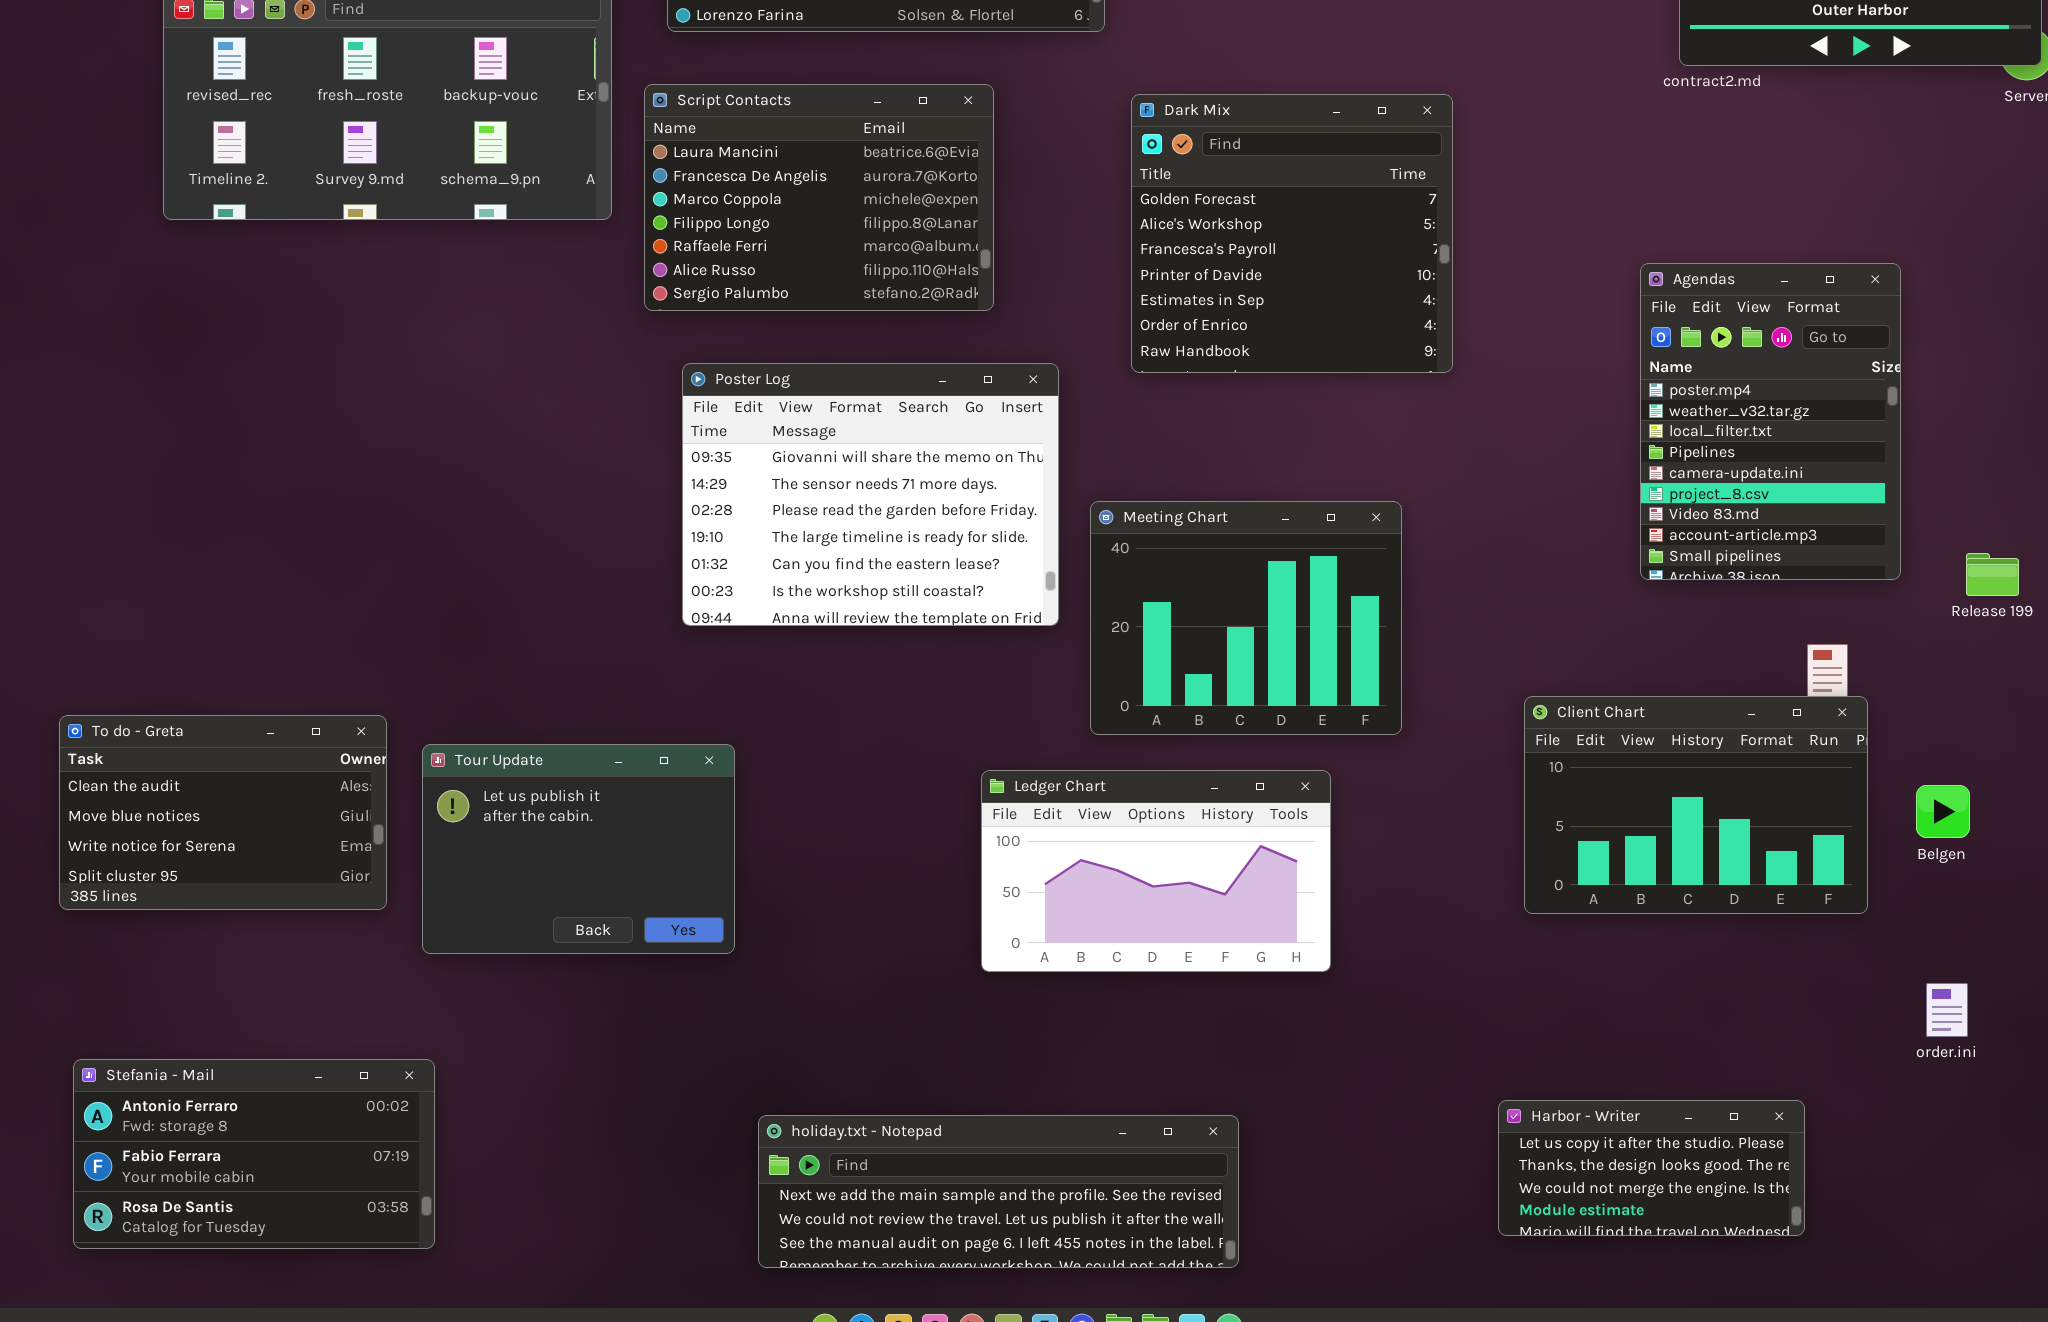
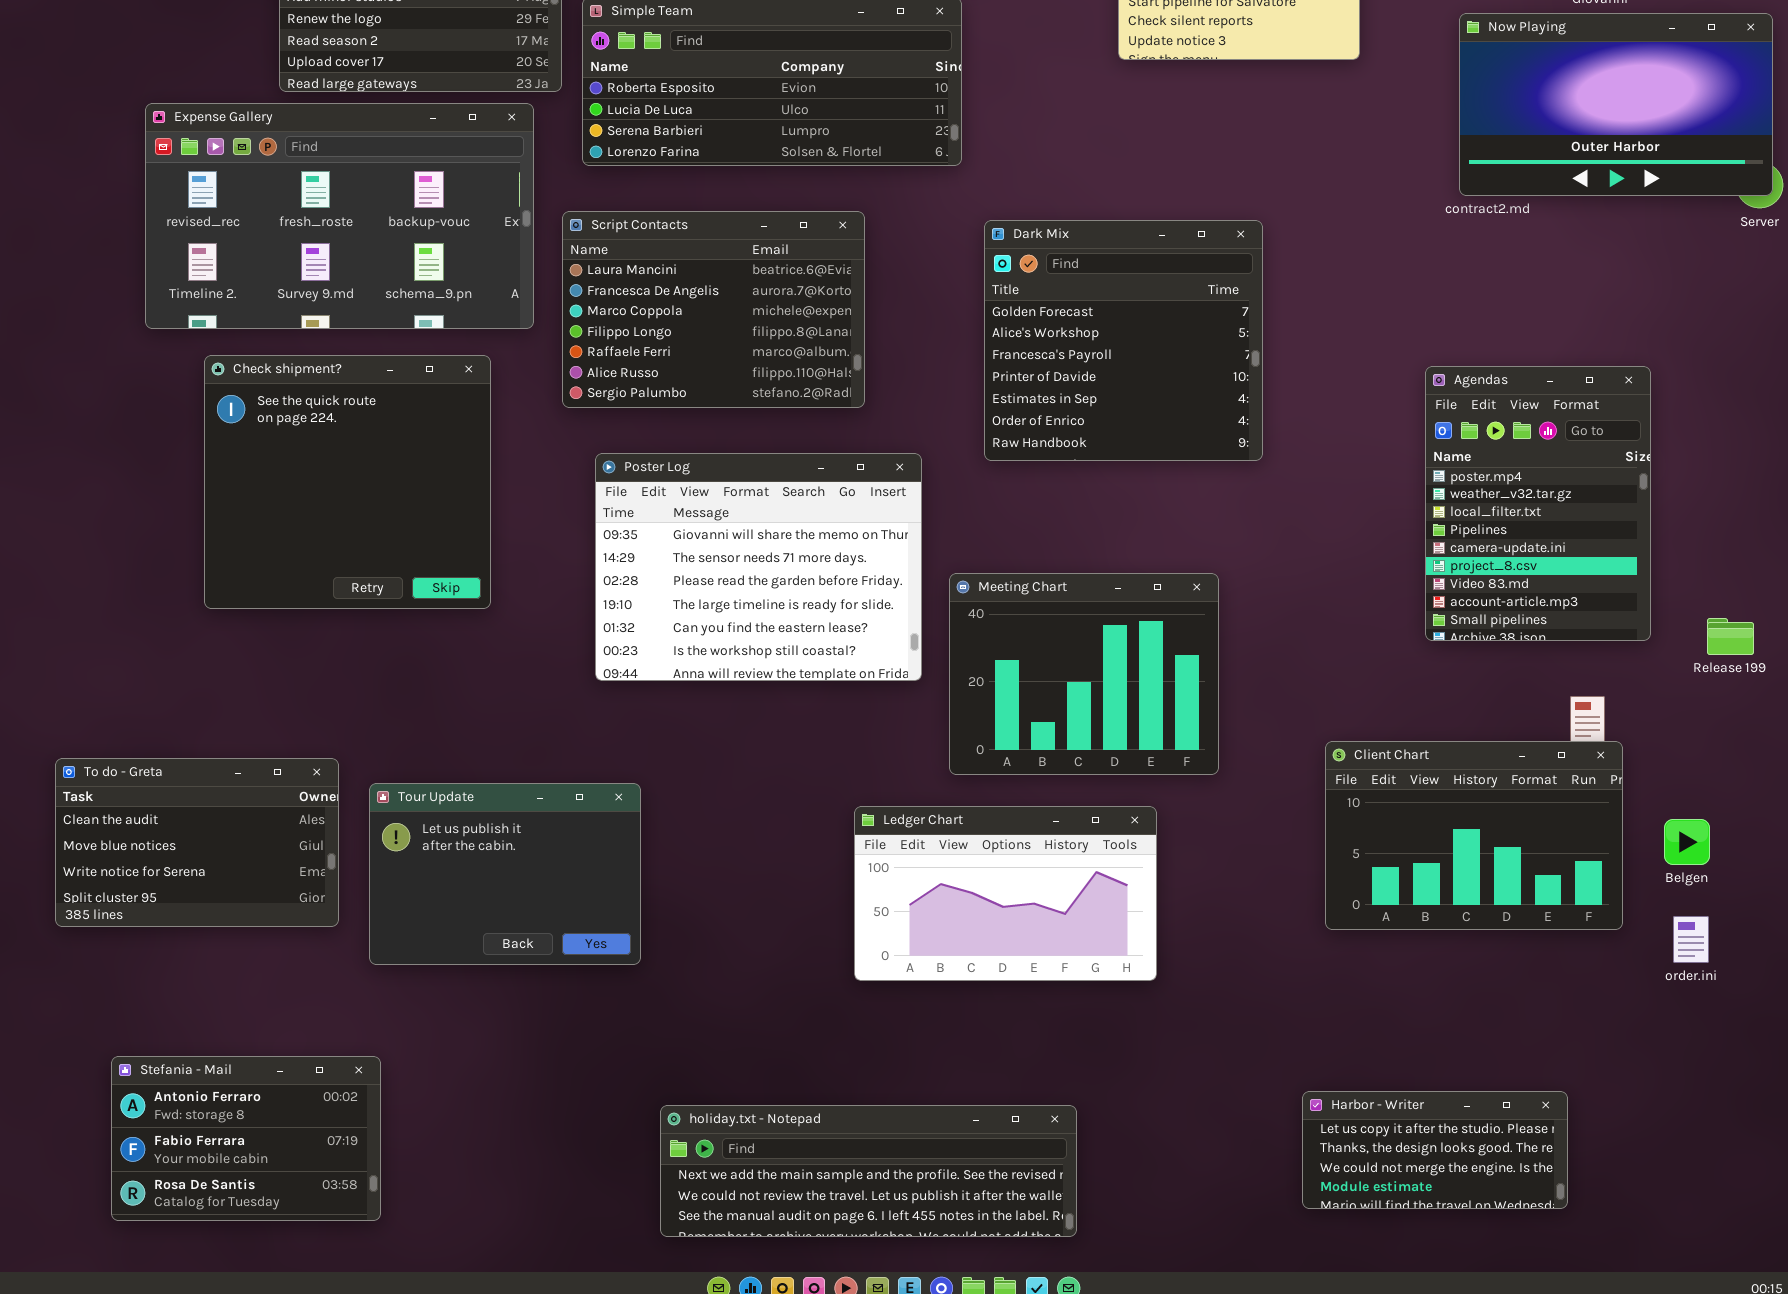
Check shipment?: none -> [204,355,491,609], opened
order.ini: [1926,983,1968,1037] -> [1673,916,1709,963], moved
Stefania - Mail: [73,1059,435,1249] -> [111,1056,381,1221], resized

